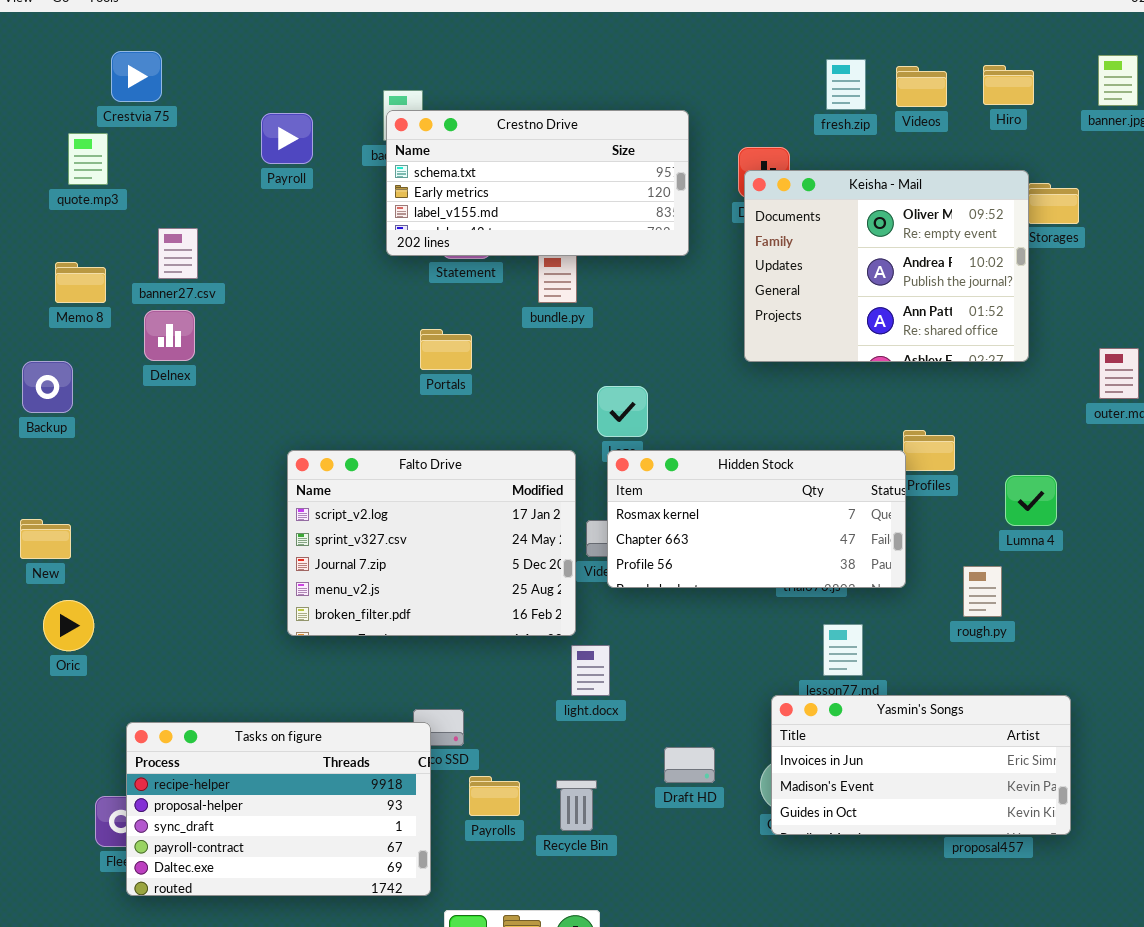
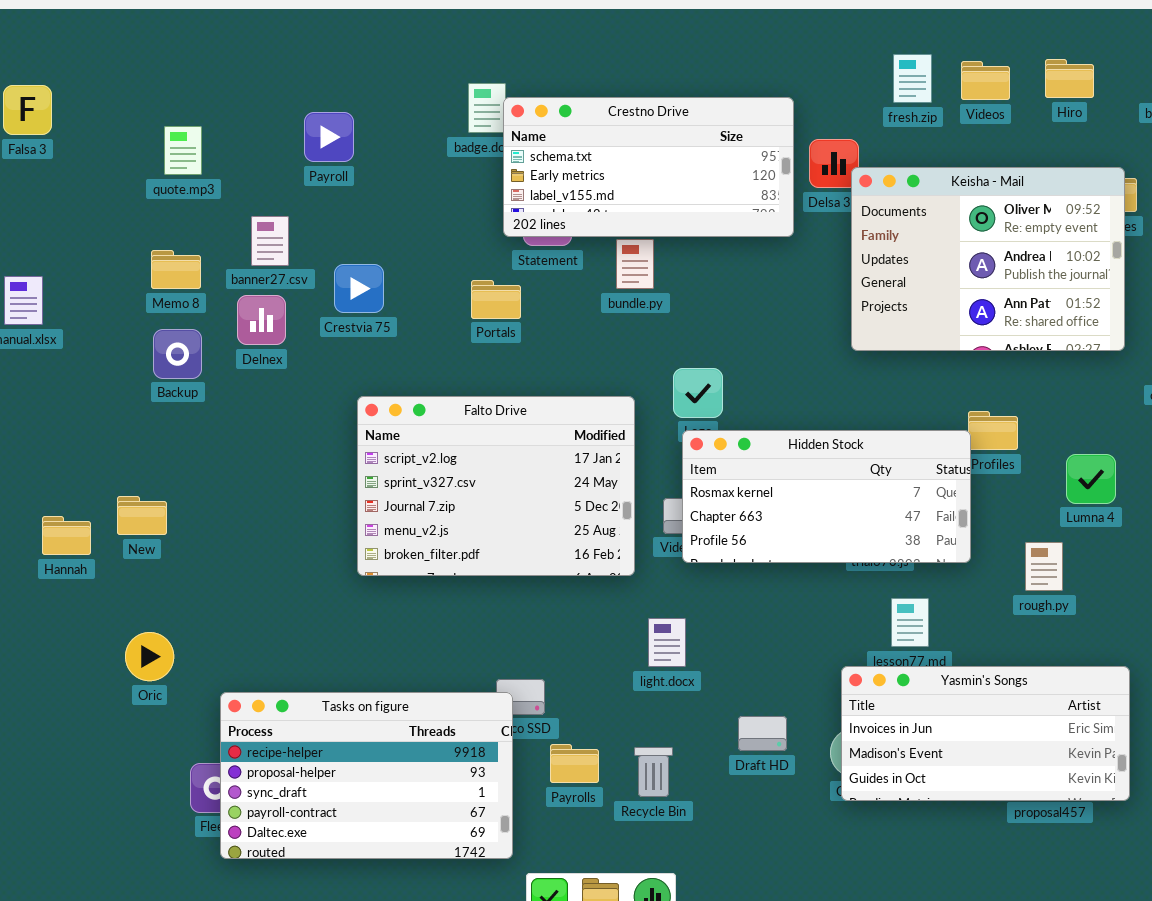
Crestvia 75: [111,51,162,102] -> [334,264,384,313], moved
Crestno Drive: [386,110,689,256] -> [503,97,794,237], moved
Payroll: [261,113,313,164] -> [304,112,354,162], moved
Keisha - Mail: [744,170,1029,362] -> [851,167,1125,351], moved
Portals: [420,329,472,370] -> [471,280,521,319], moved
Backup: [22,361,73,413] -> [153,329,202,379], moved
Falto Drive: [287,450,576,636] -> [357,396,635,576], moved
Oric: [43,600,94,651] -> [125,632,174,681], moved

